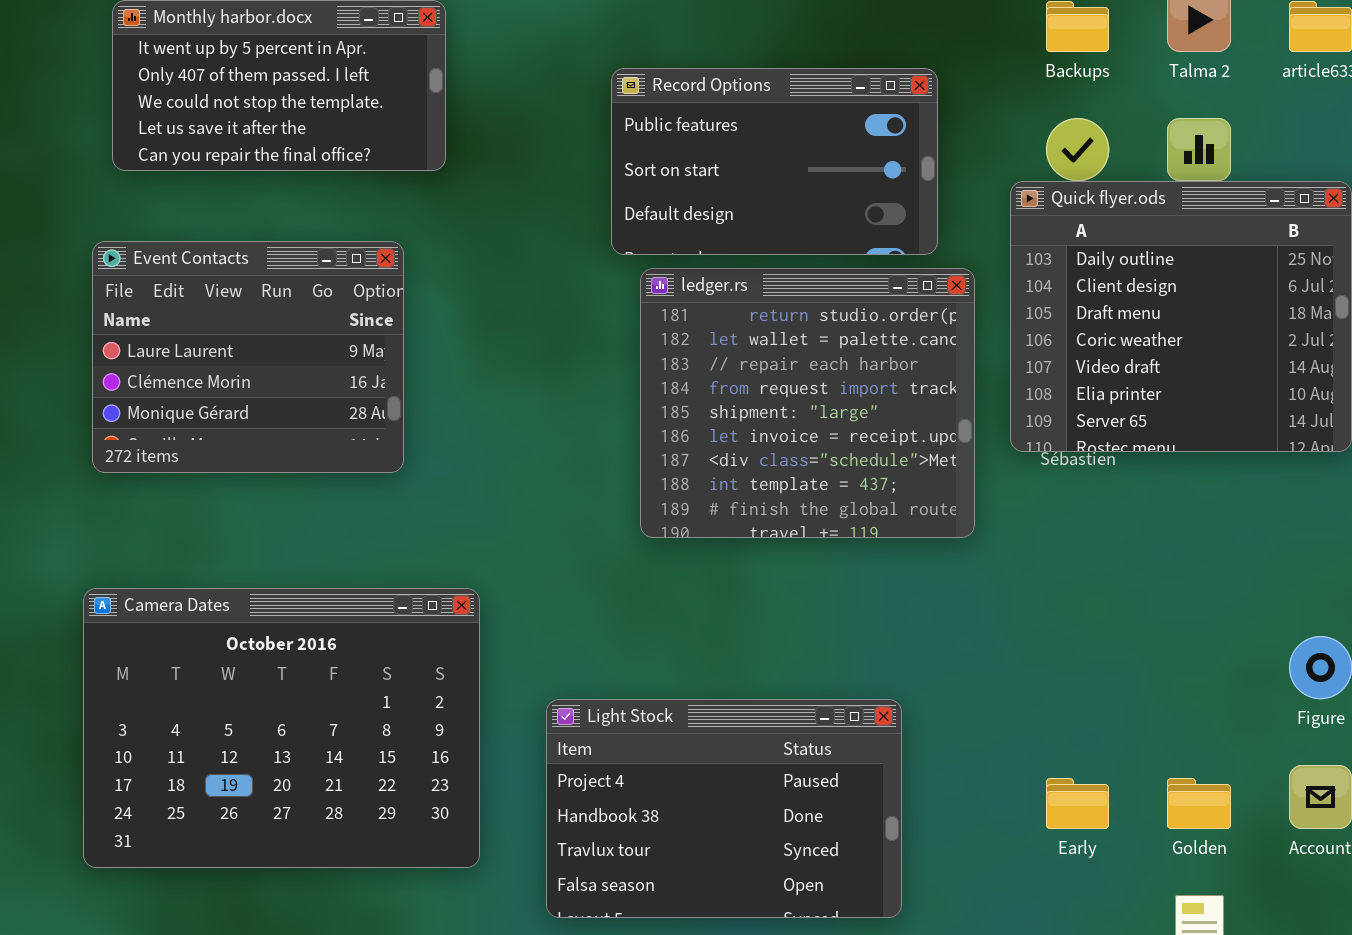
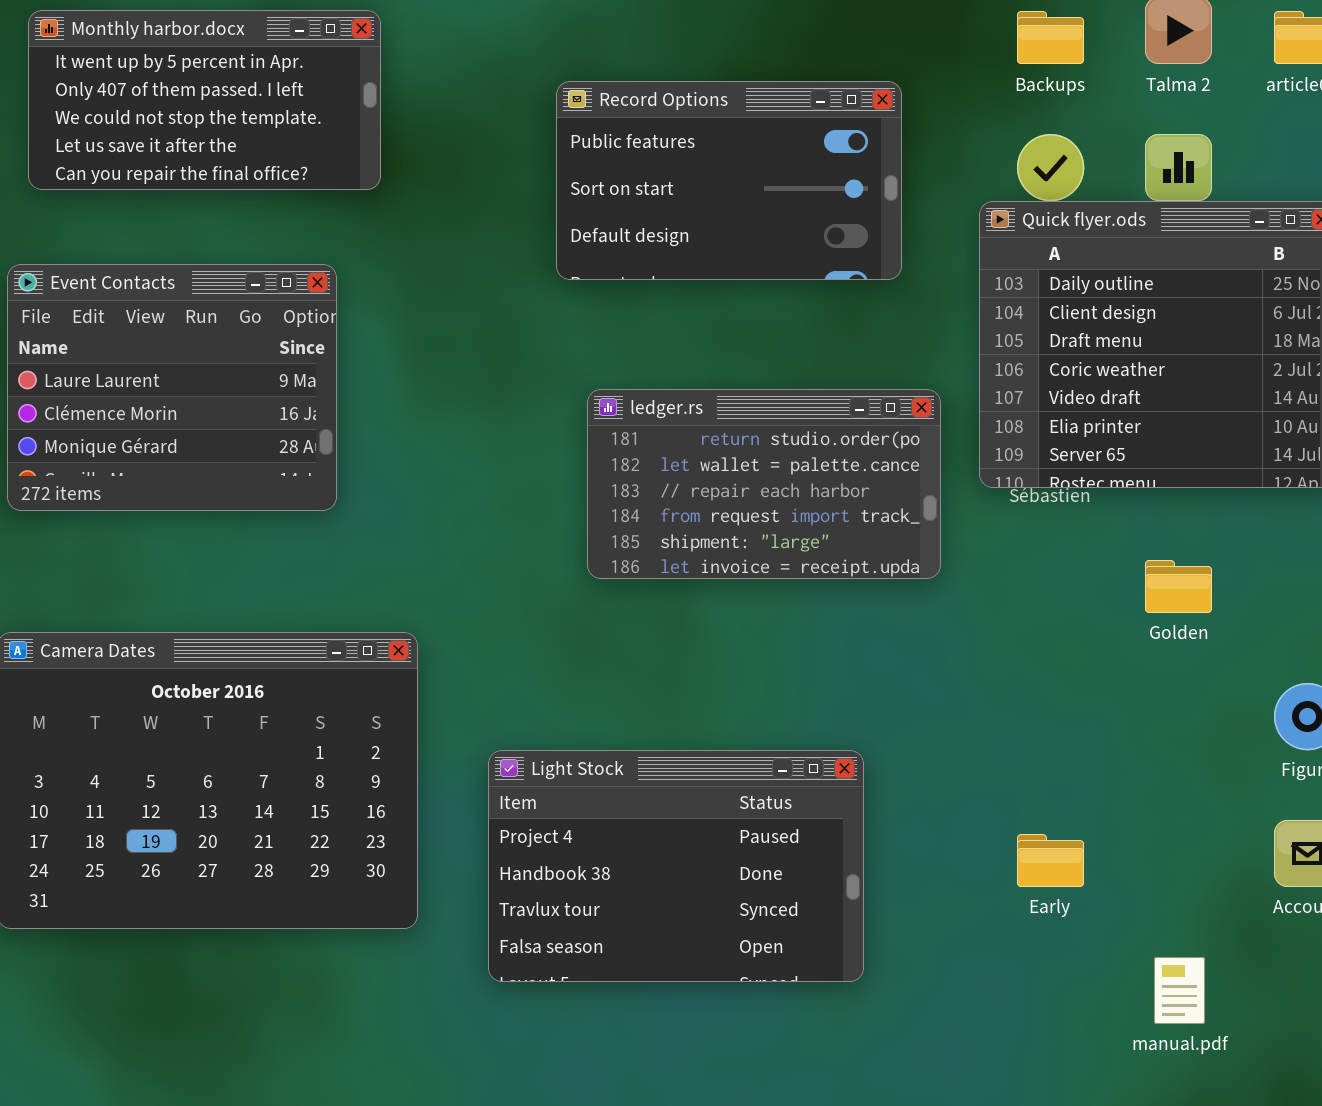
ledger.rs: [640,268,975,538] -> [587,389,941,579], resized
Golden: [1167,778,1231,829] -> [1145,560,1212,613], moved

